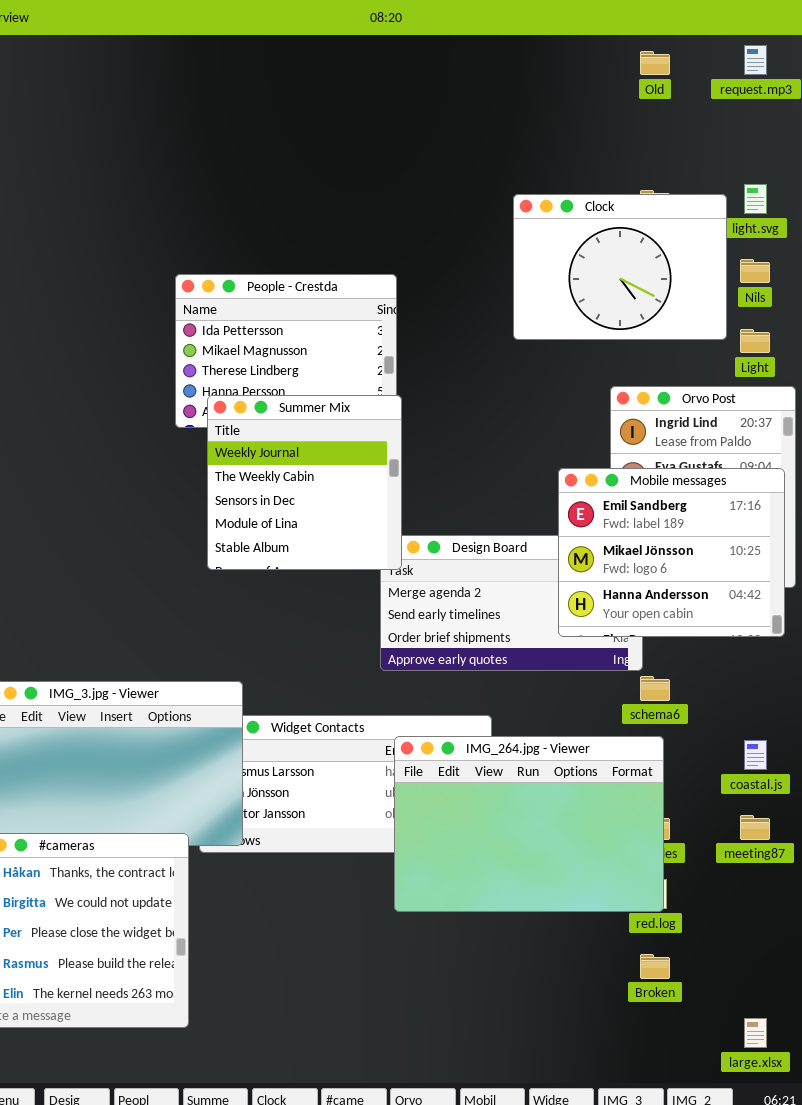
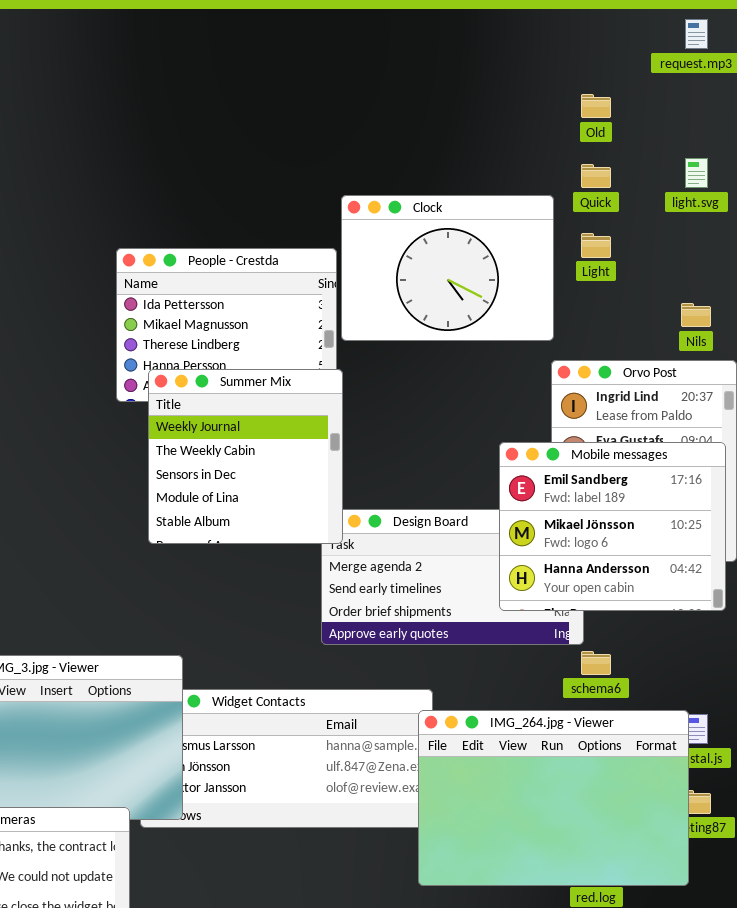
Old: [640,51,670,75] -> [581,94,611,118], moved
Clock: [513,194,727,340] -> [341,195,554,341], moved
Nils: [740,259,770,283] -> [681,303,711,327], moved
Light: [740,329,770,353] -> [581,233,611,258], moved
IMG_264.jpg - Viewer: [394,736,664,912] -> [418,710,689,886], moved

